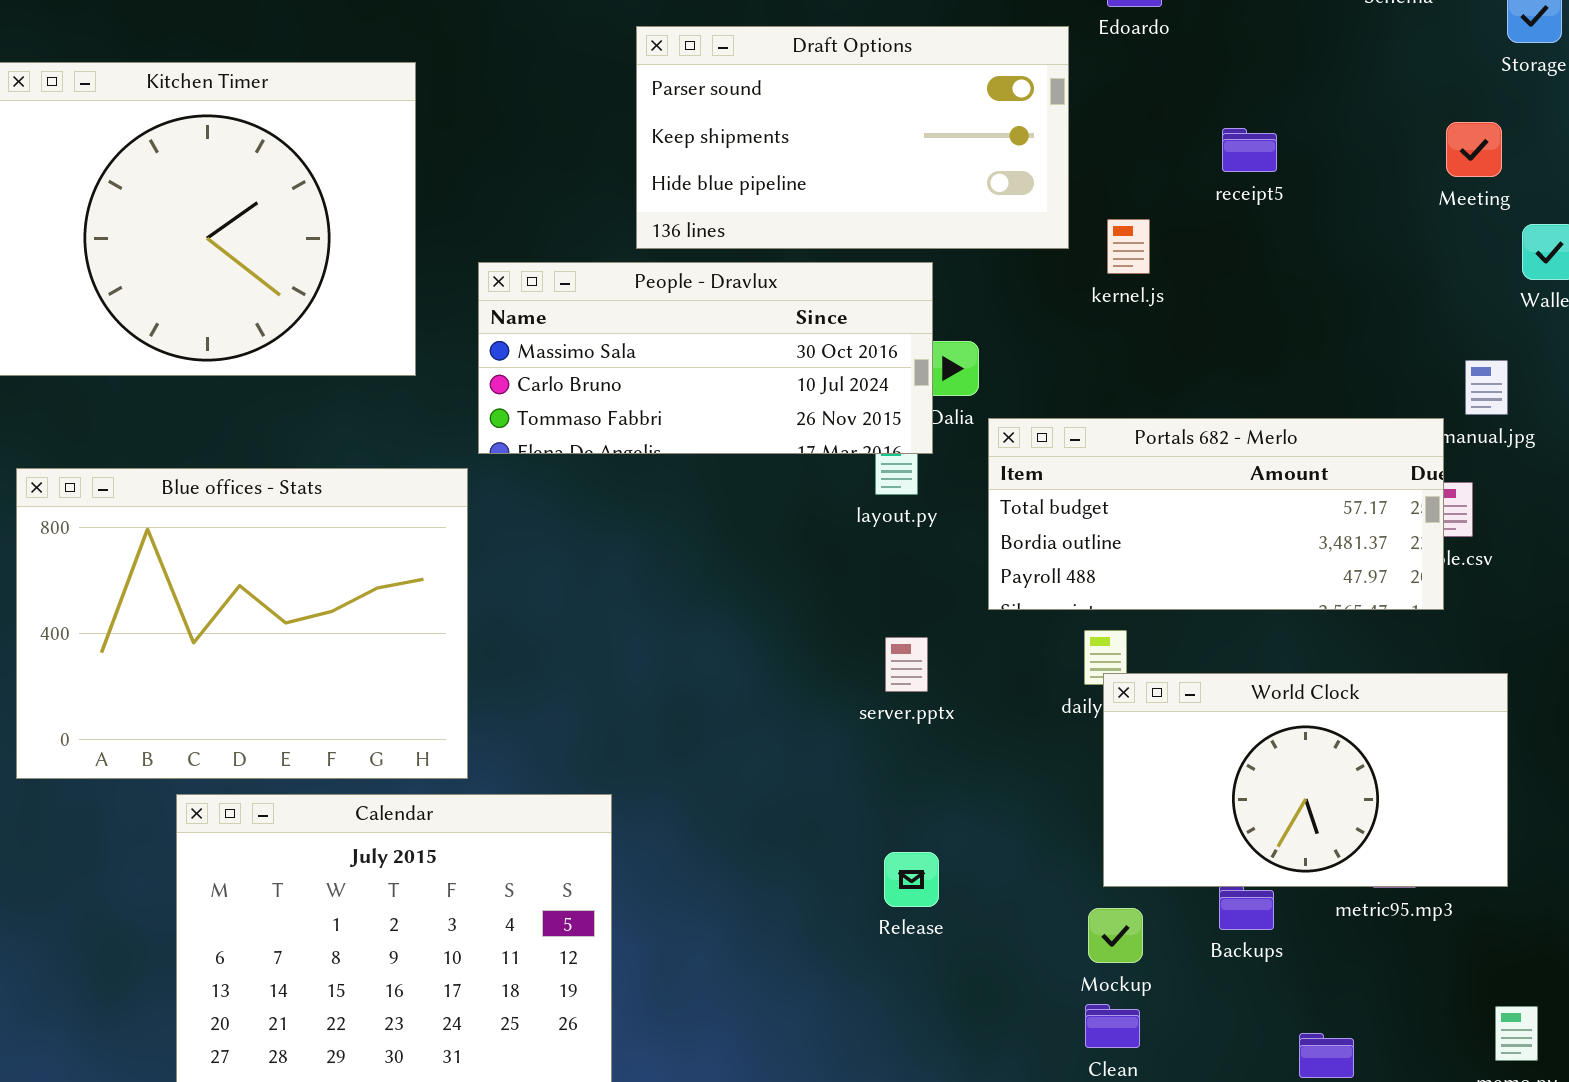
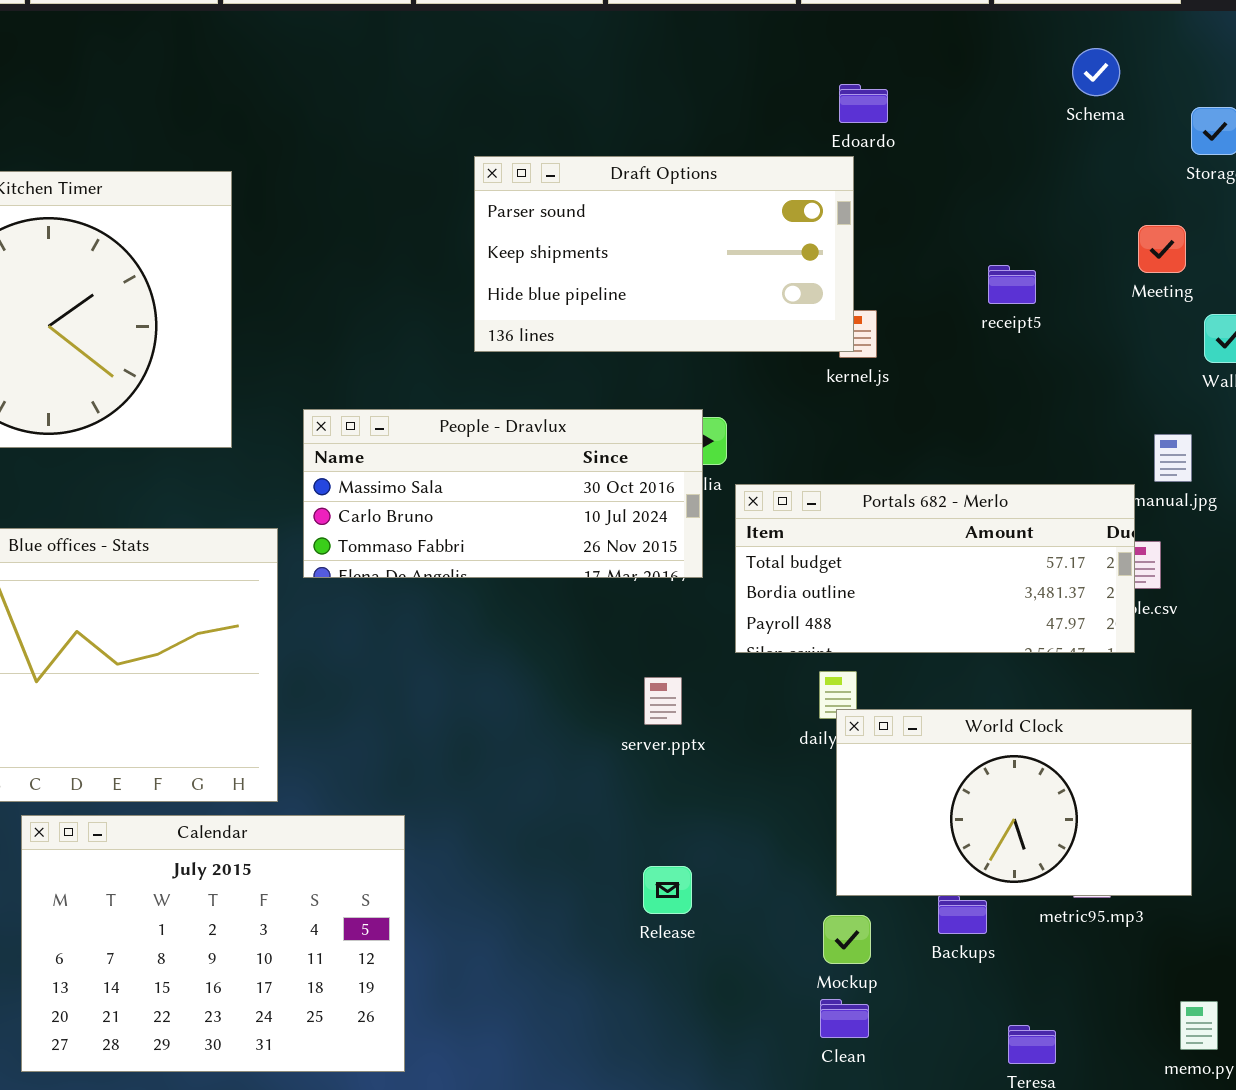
Draft Options: [636,26,1069,249] -> [474,156,854,352], moved
receipt5: [1222,128,1277,172] -> [988,265,1036,304], moved
People - Dravlux: [478,262,933,454] -> [303,409,703,578], moved

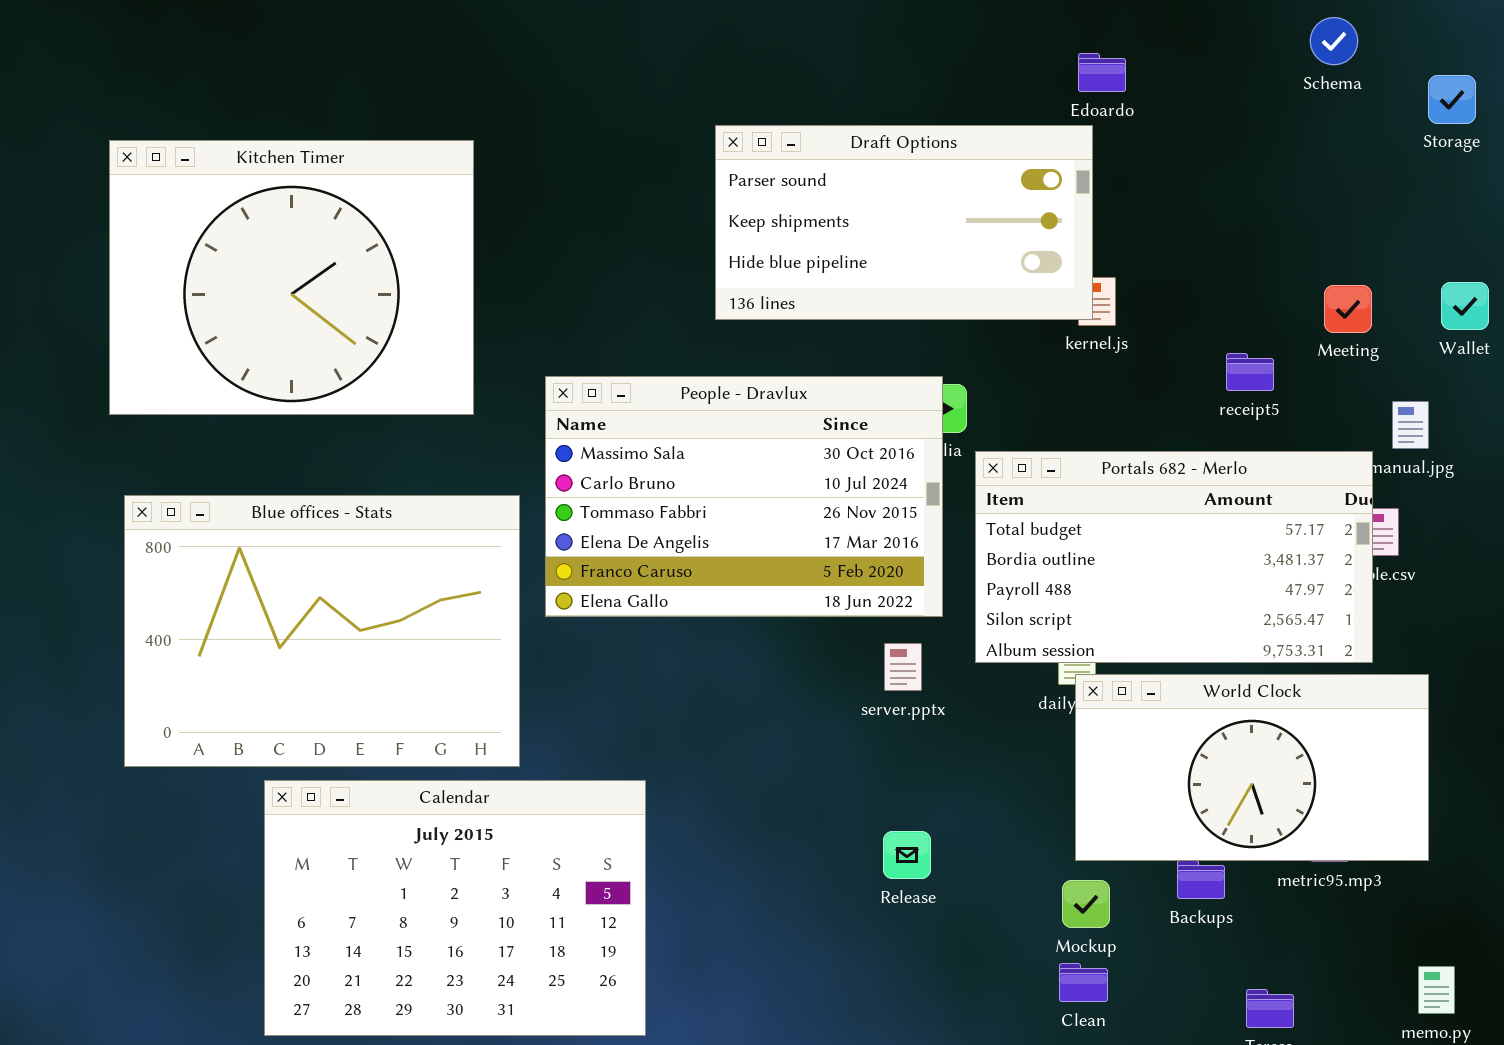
Meeting: [1138,225,1186,273] -> [1324,285,1372,333], moved
receipt5: [988,265,1036,304] -> [1226,353,1274,391], moved
People - Dravlux: [303,409,703,578] -> [545,376,943,617], resized
Portals 682 - Merlo: [735,484,1135,653] -> [975,451,1373,663], resized

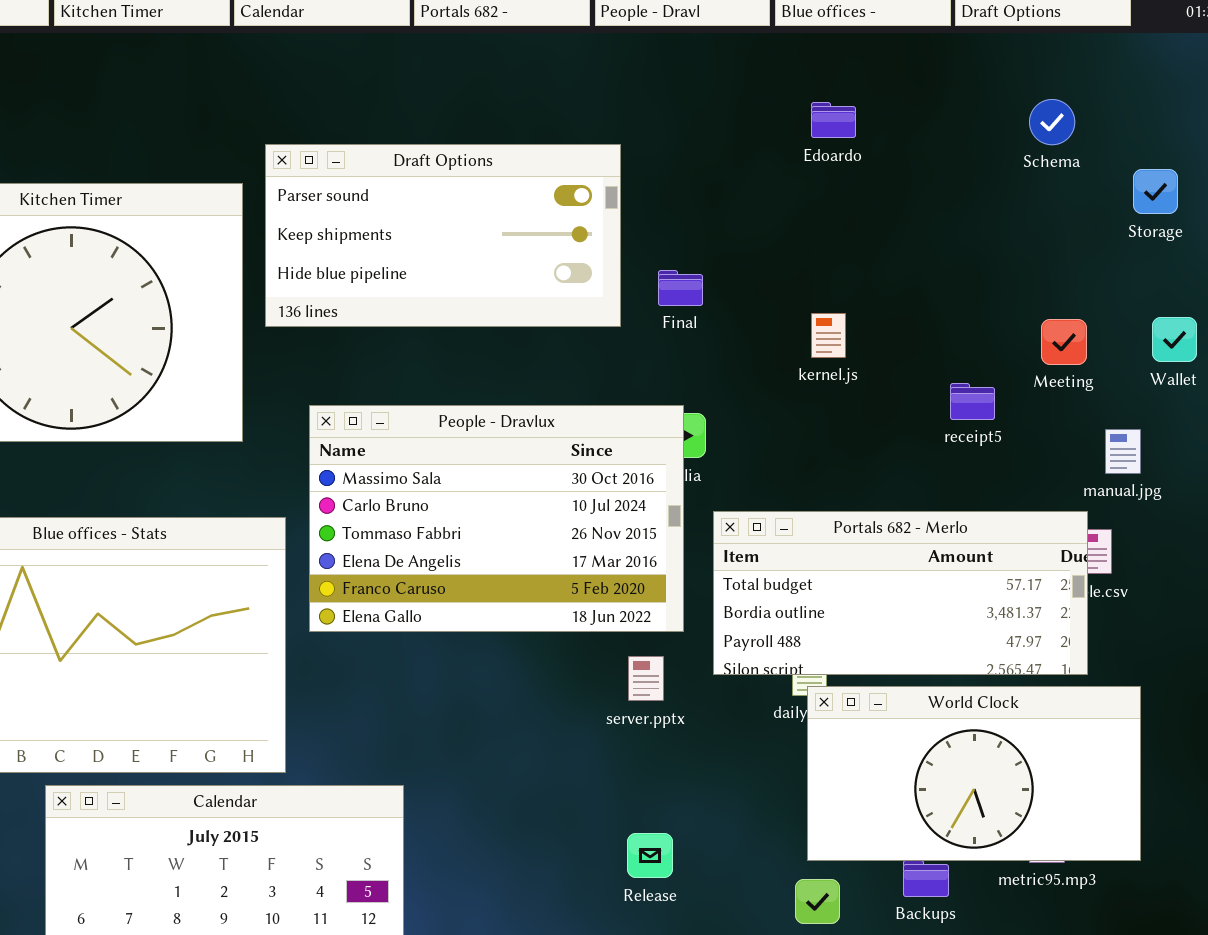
Schema: [1310,17,1358,65] -> [1029,99,1075,145], moved
Storage: [1428,75,1476,124] -> [1133,169,1178,214], moved
Draft Options: [715,125,1093,320] -> [265,144,621,327], moved
Portals 682 - Merlo: [975,451,1373,663] -> [713,511,1088,675], resized

